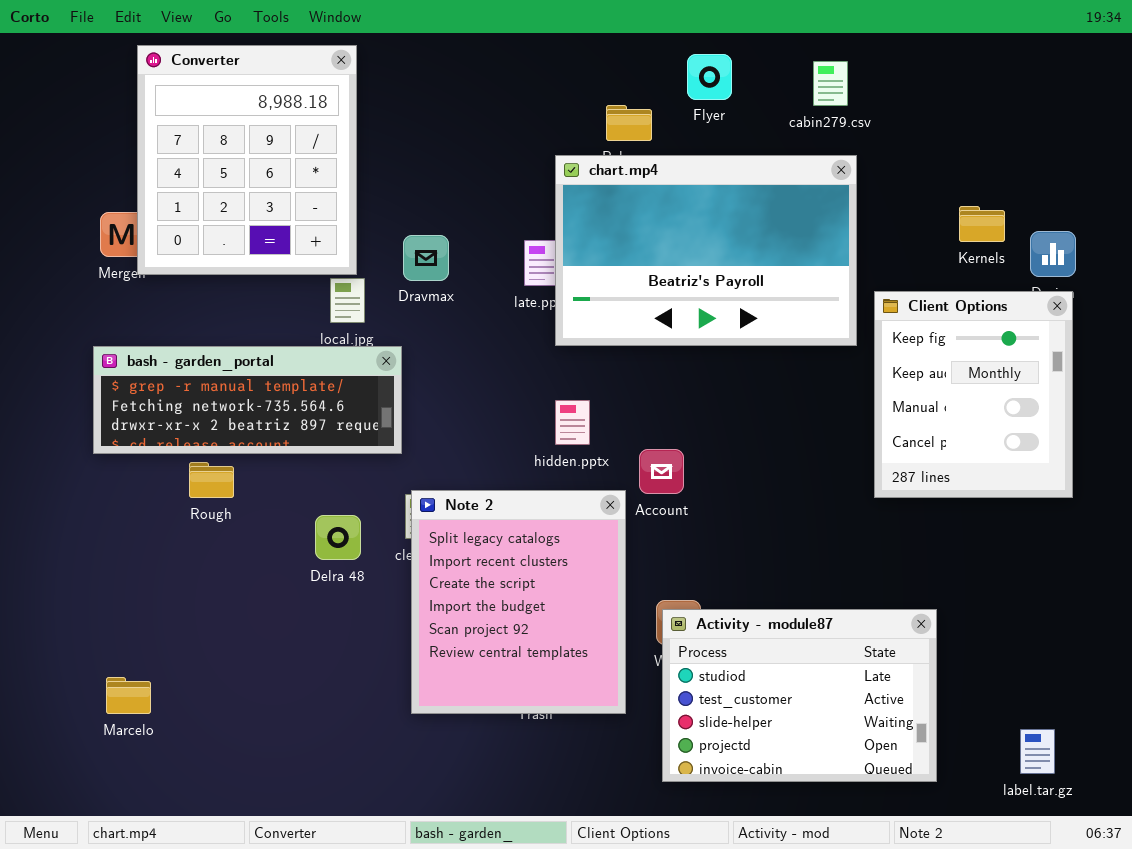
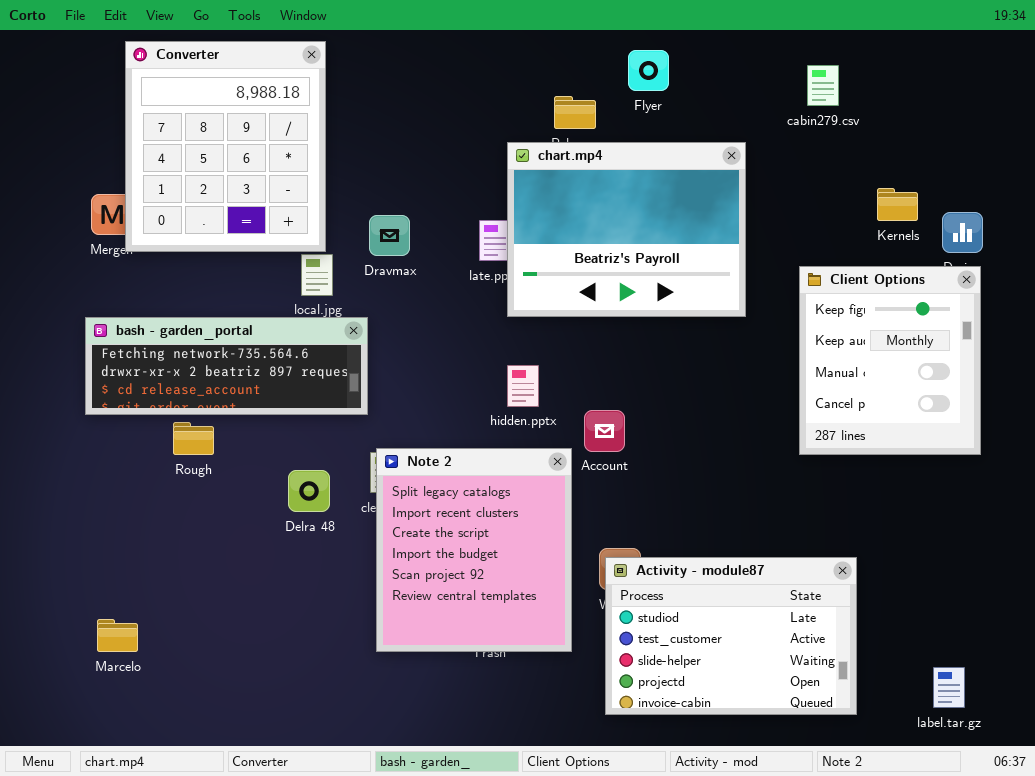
cabin279.csv: [813,61,848,106] -> [807,65,839,106], moved
chart.mp4: [555,155,857,346] -> [507,142,746,317], resized
bash - garden_portal: [93,346,402,454] -> [85,317,368,415], scrolled down 1 row

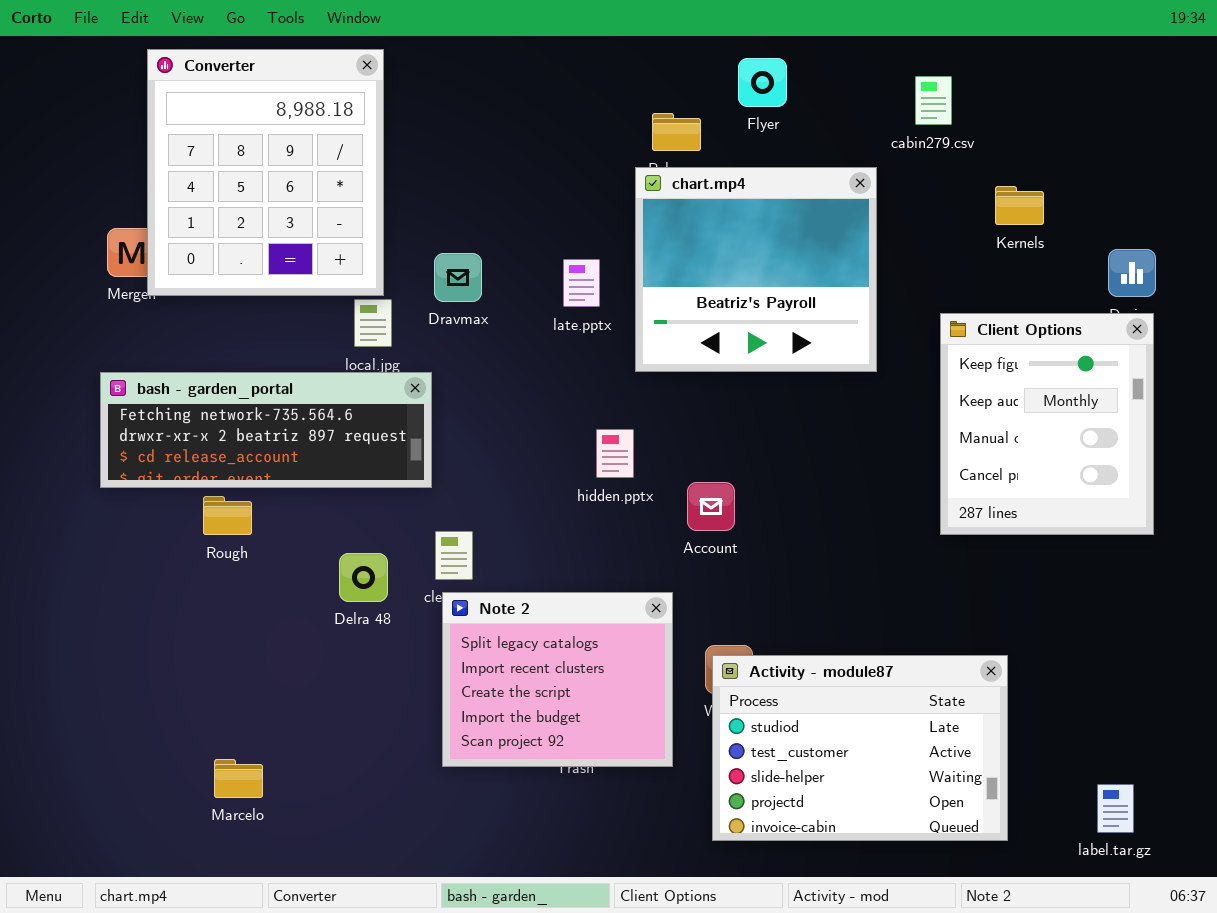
cabin279.csv: [807,65,839,106] -> [915,76,952,125], moved
chart.mp4: [507,142,746,317] -> [635,167,877,372], resized
Kernels: [877,188,918,221] -> [995,186,1044,225], moved
Note 2: [376,448,572,652] -> [442,592,673,767], resized
Marcelo: [97,619,138,652] -> [214,759,263,798], moved

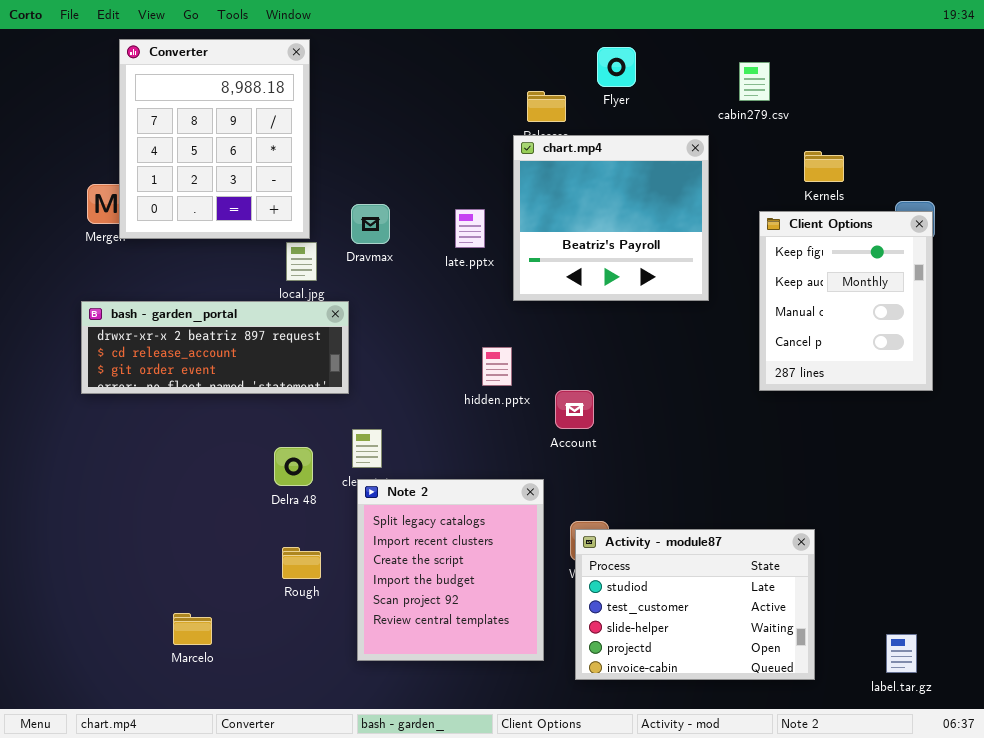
Client Options: [940,313,1154,535] -> [759,211,933,391], moved
bash - garden_portal: [100,372,432,488] -> [81,301,349,394], scrolled down 1 row
Rough: [203,496,252,535] -> [282,547,321,579], moved
Note 2: [442,592,673,767] -> [357,479,544,661], resized

